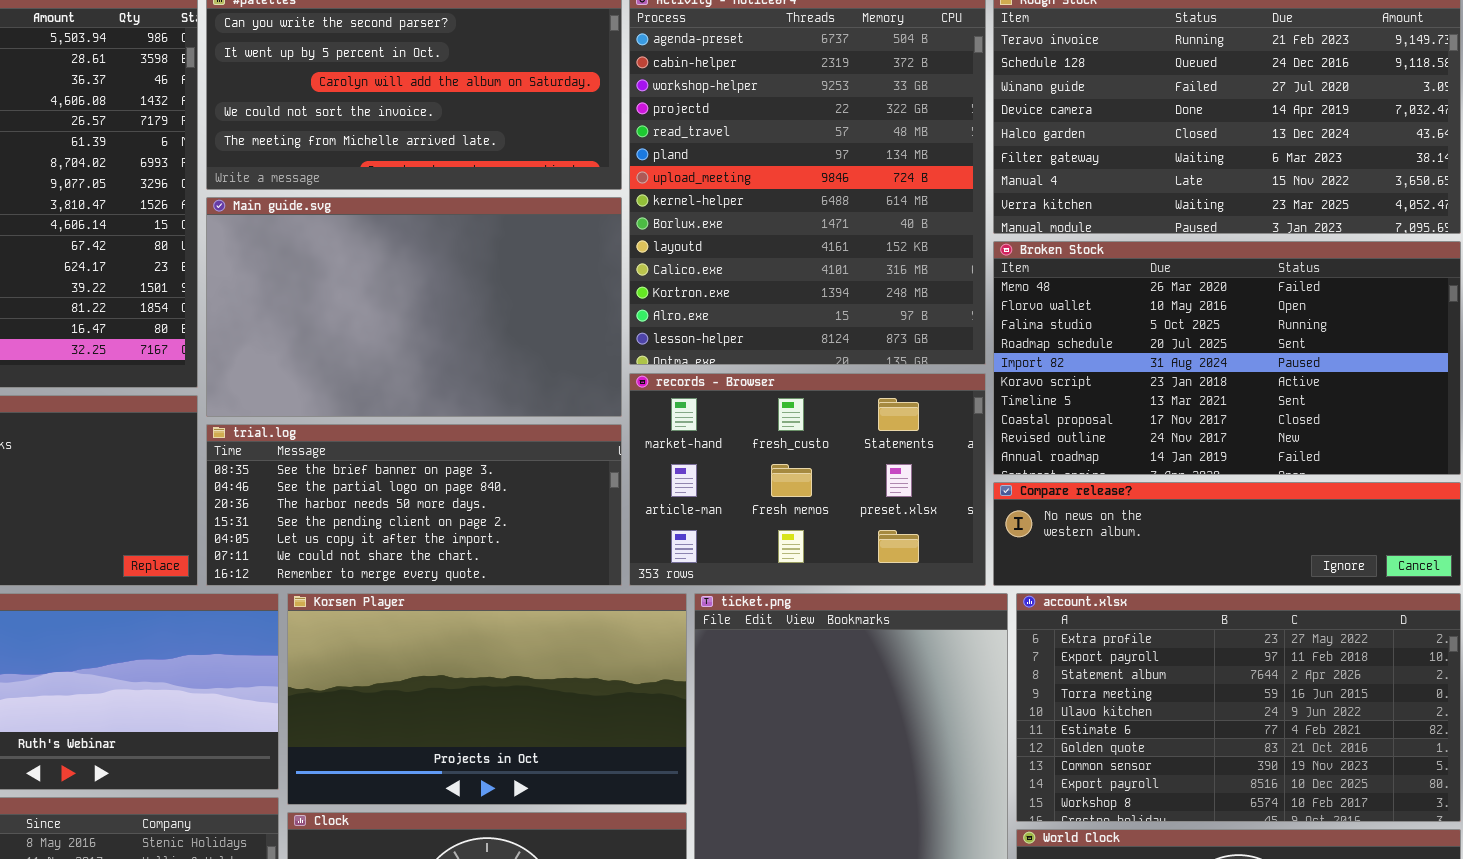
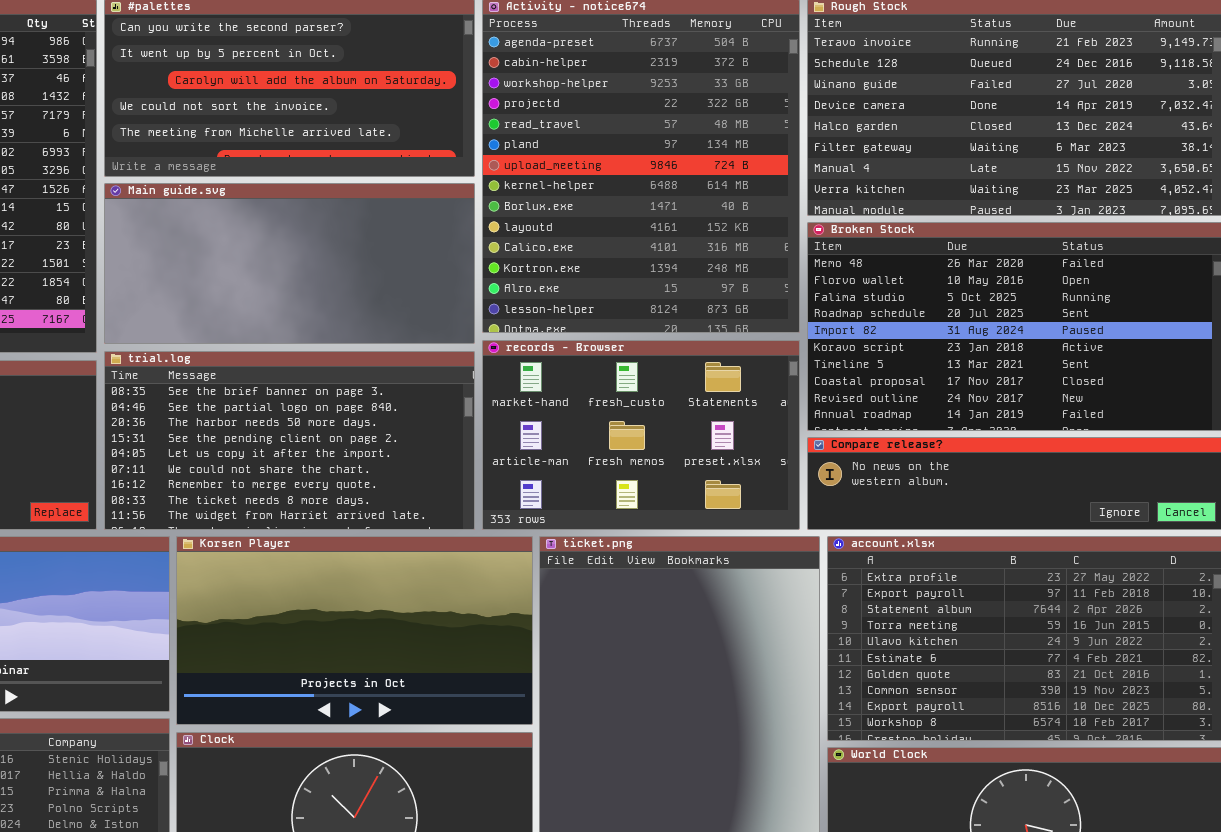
Main guide.svg: [206,197,622,417] -> [104,183,475,344], resized
trial.log: [206,424,622,586] -> [104,351,475,530], resized

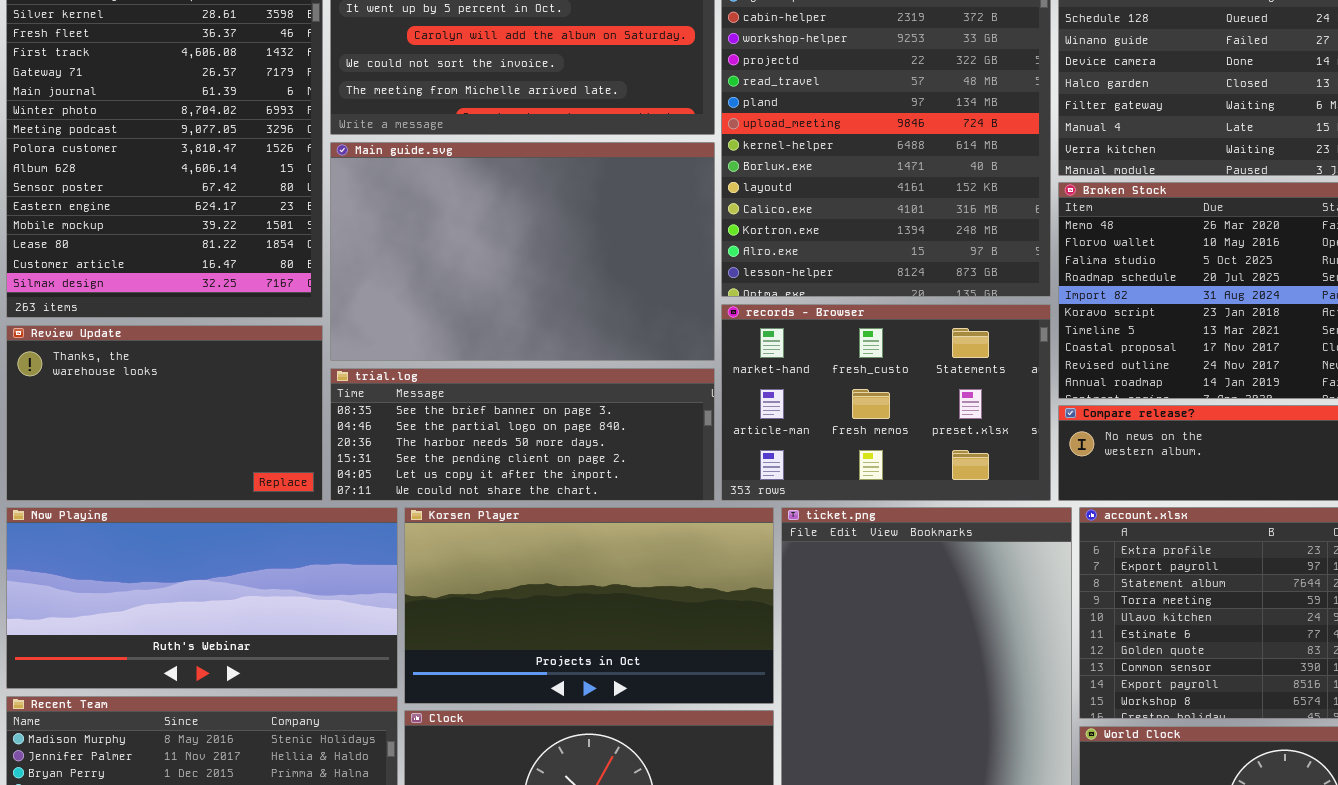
Main guide.svg: [104,183,475,344] -> [330,142,715,361], resized
trial.log: [104,351,475,530] -> [330,368,715,501], resized

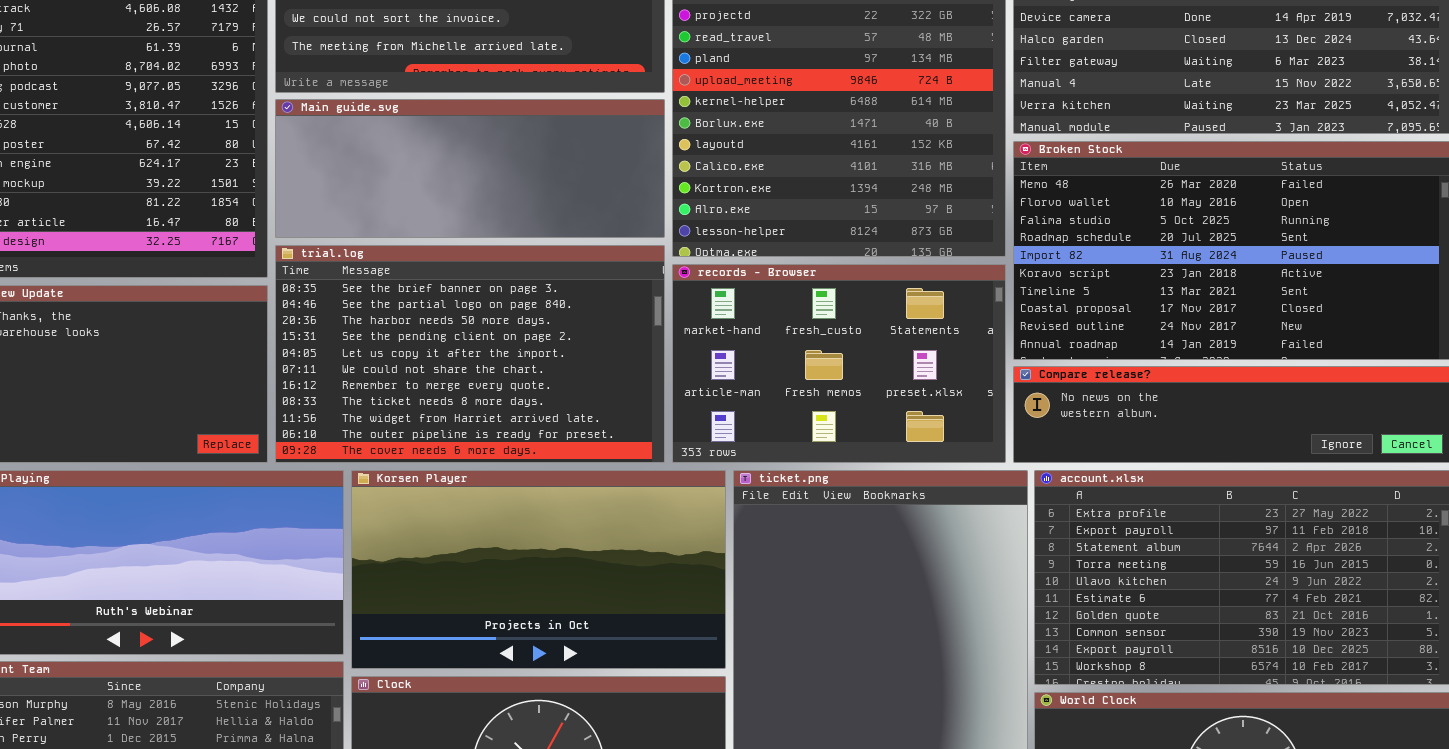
Main guide.svg: [330,142,715,361] -> [275,99,665,238], resized
trial.log: [330,368,715,501] -> [275,245,665,463], resized

